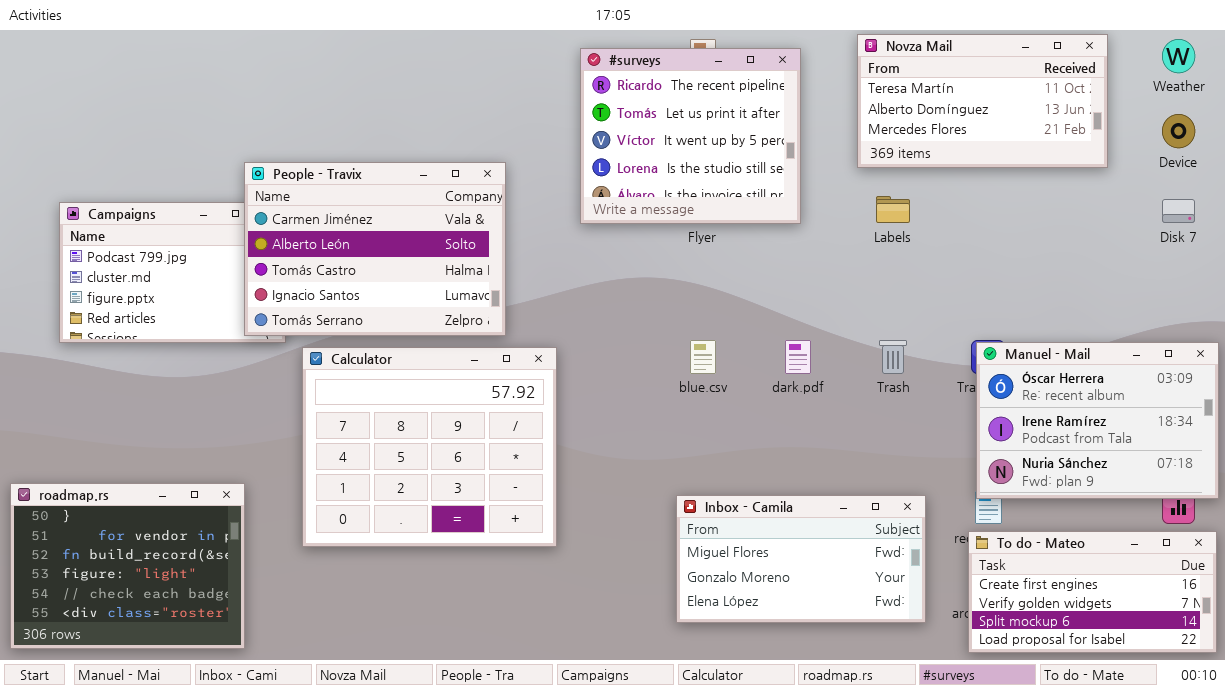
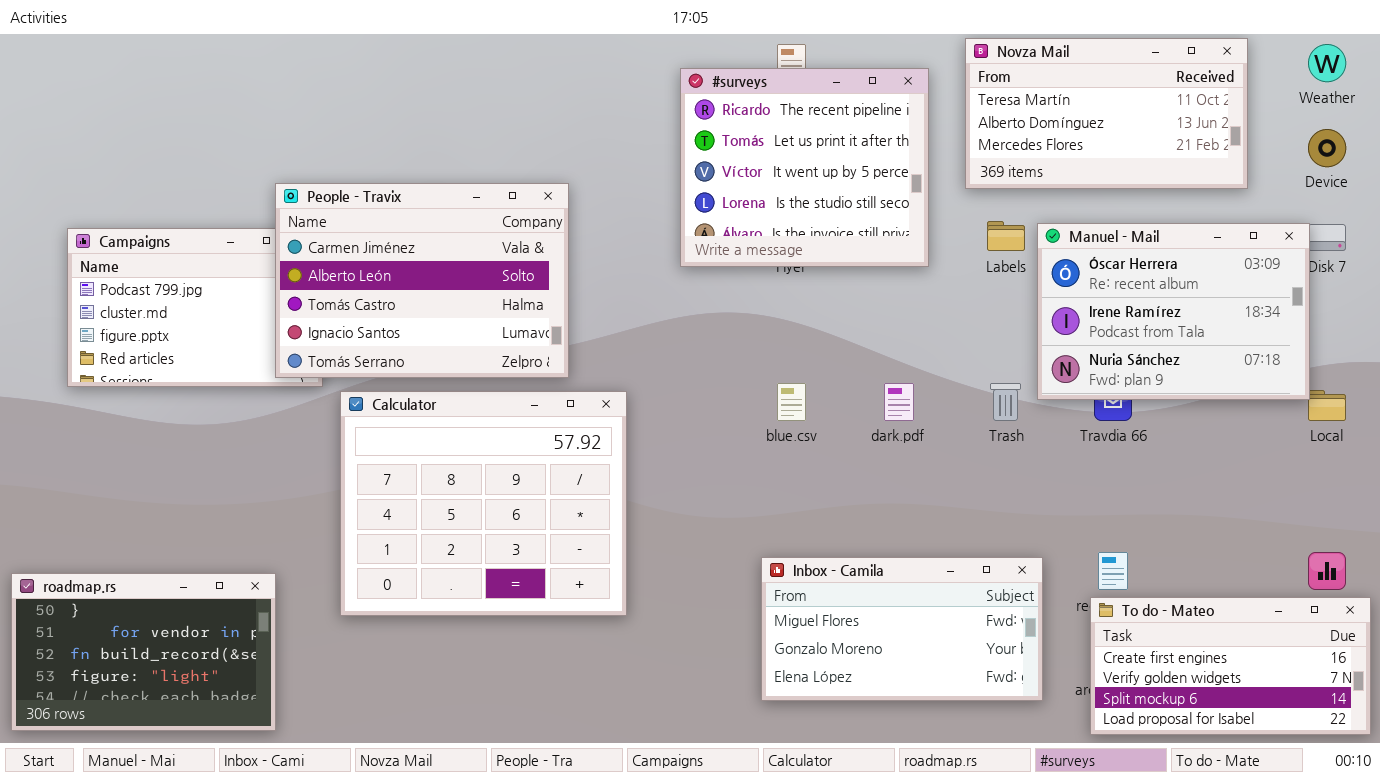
#surveys: [580,48,801,224] -> [680,68,929,267], moved
Manuel - Mail: [976,342,1219,499] -> [1037,223,1310,400], moved
roadmap.rs: [10,483,245,649] -> [11,573,276,731], resized

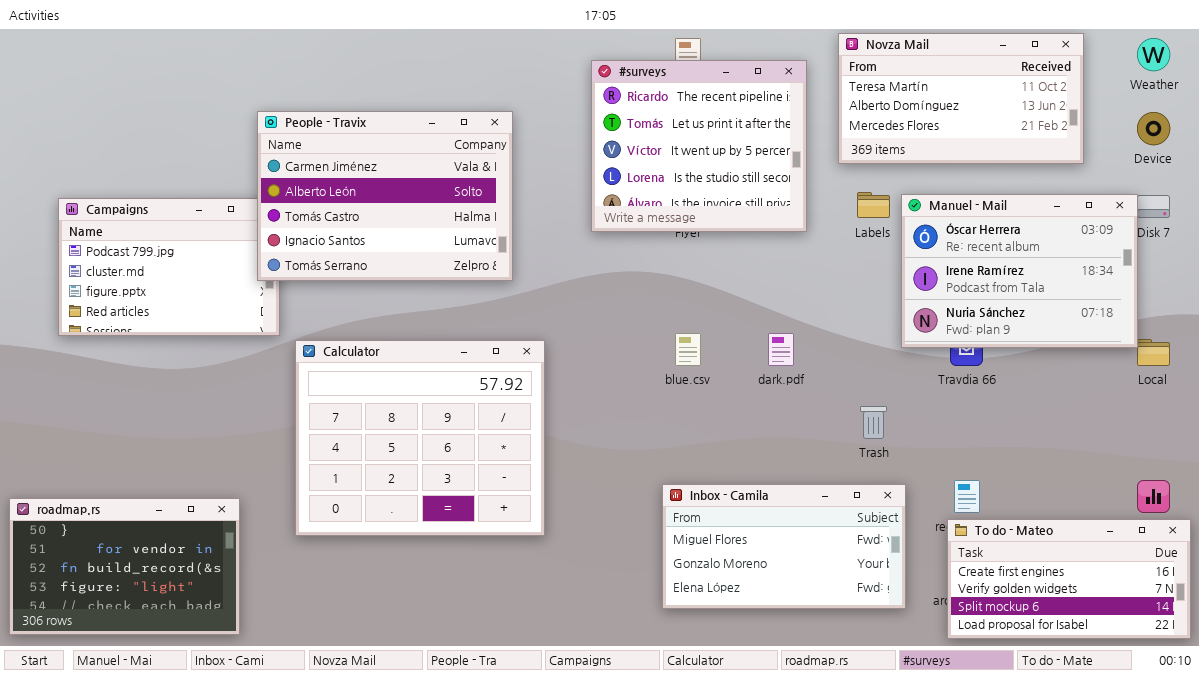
People - Travix: [275,183,569,378] -> [257,111,513,281], moved
Trash: [990,383,1021,421] -> [860,406,887,439], moved

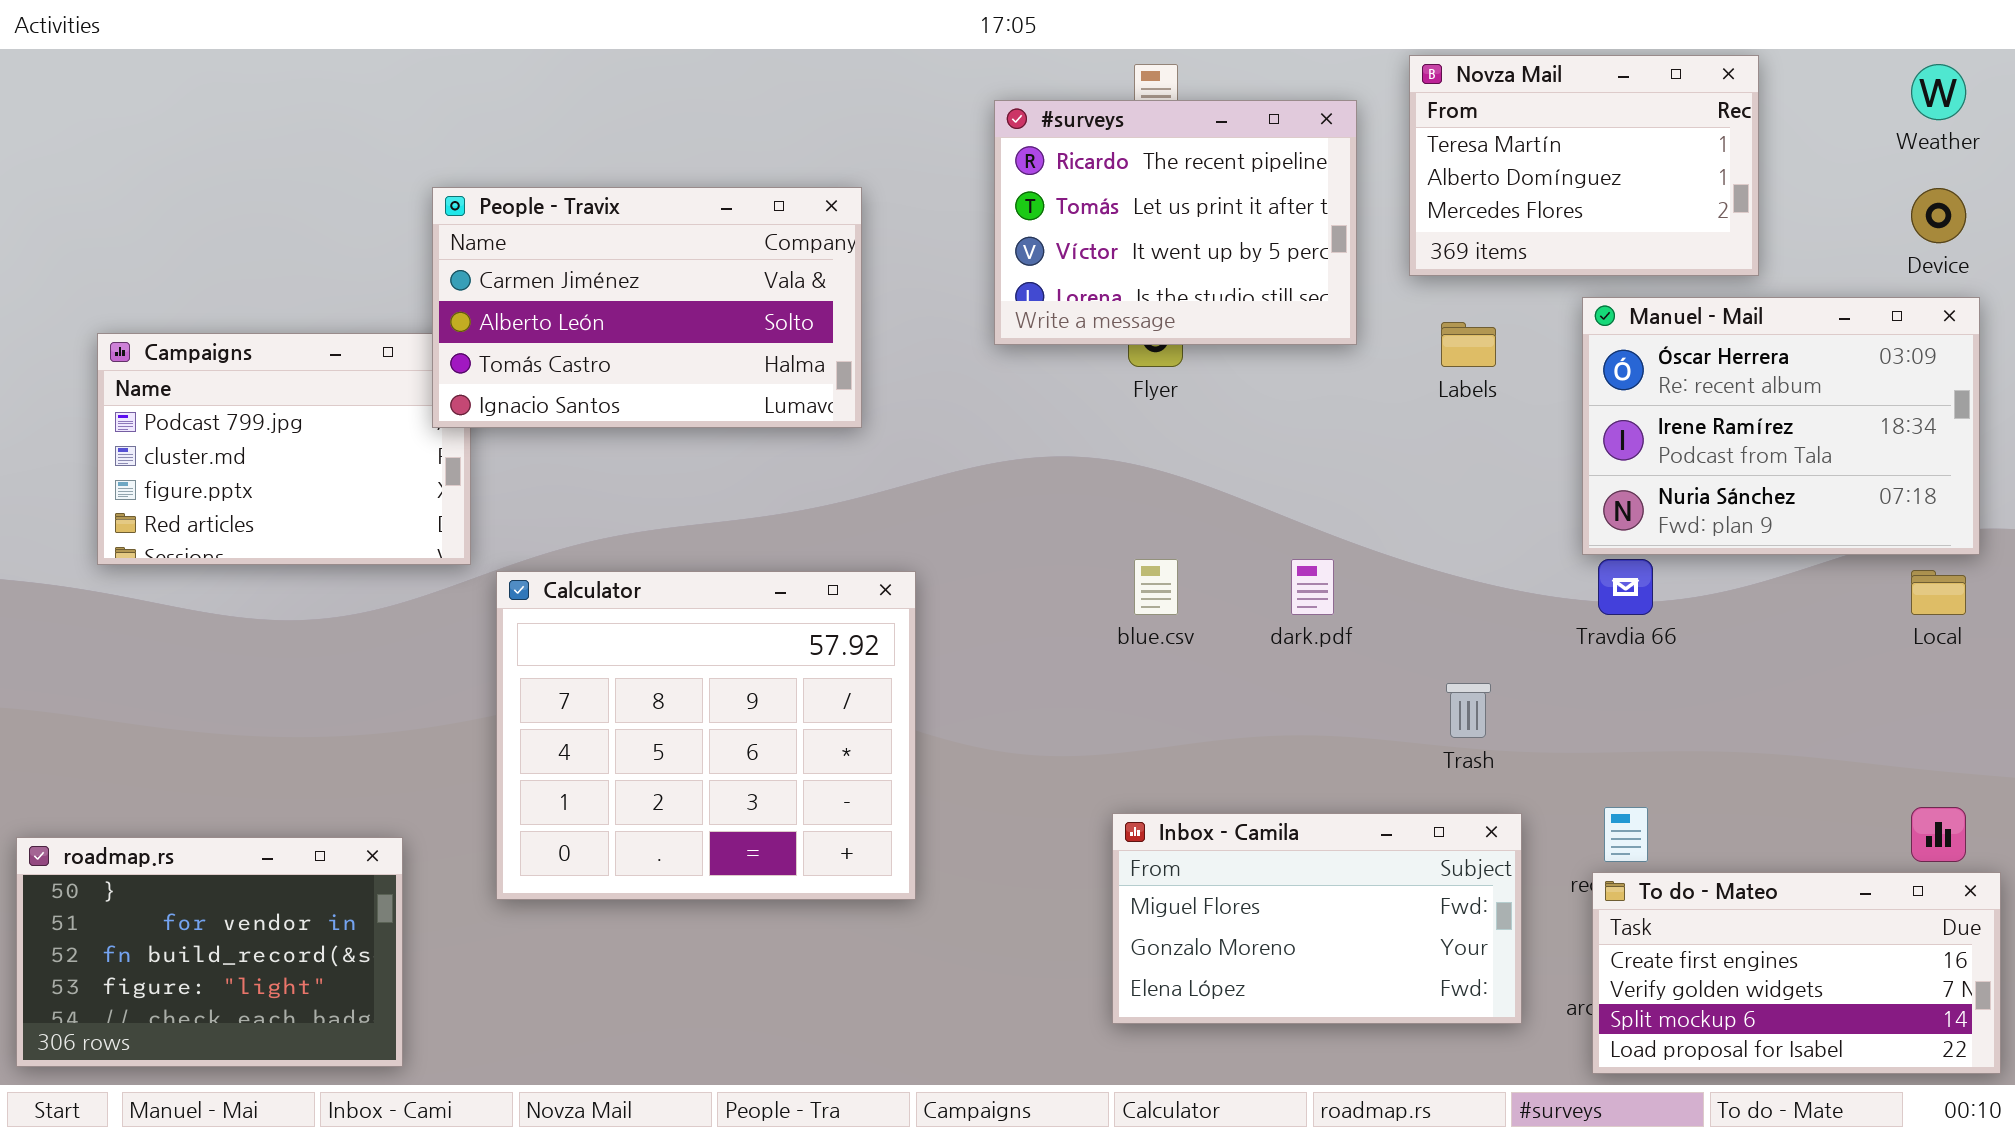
Novza Mail: [838,33,1084,164] -> [1409,55,1759,276], resized
#surveys: [591,60,807,232] -> [994,100,1357,345], resized
People - Travix: [257,111,513,281] -> [432,187,862,428], resized
Manuel - Mail: [901,194,1138,348] -> [1582,297,1980,555], moved

